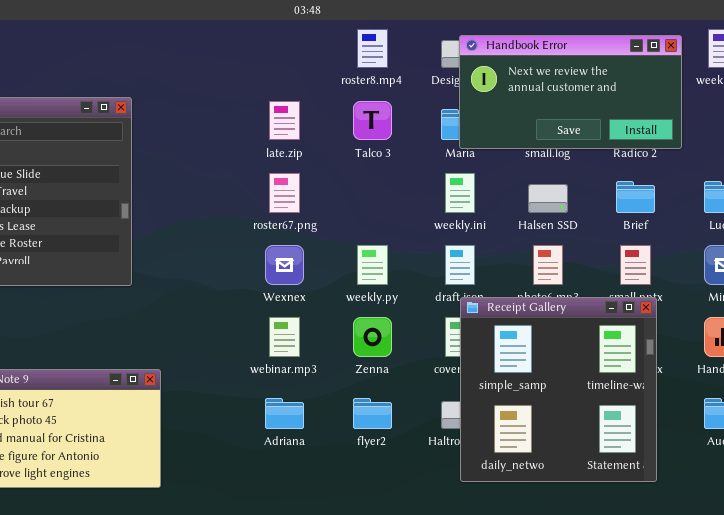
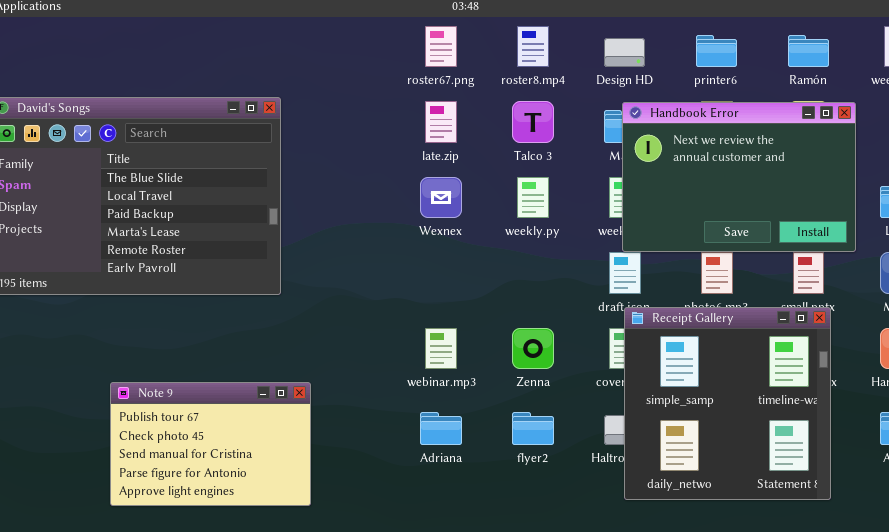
Handbook Error: [459,35,682,149] -> [622,102,856,252], moved, resized
roster67.png: [269,173,300,213] -> [425,26,457,67], moved
Wexnex: [265,245,304,285] -> [420,177,462,218], moved
weekly.py: [357,245,388,285] -> [517,177,549,218], moved

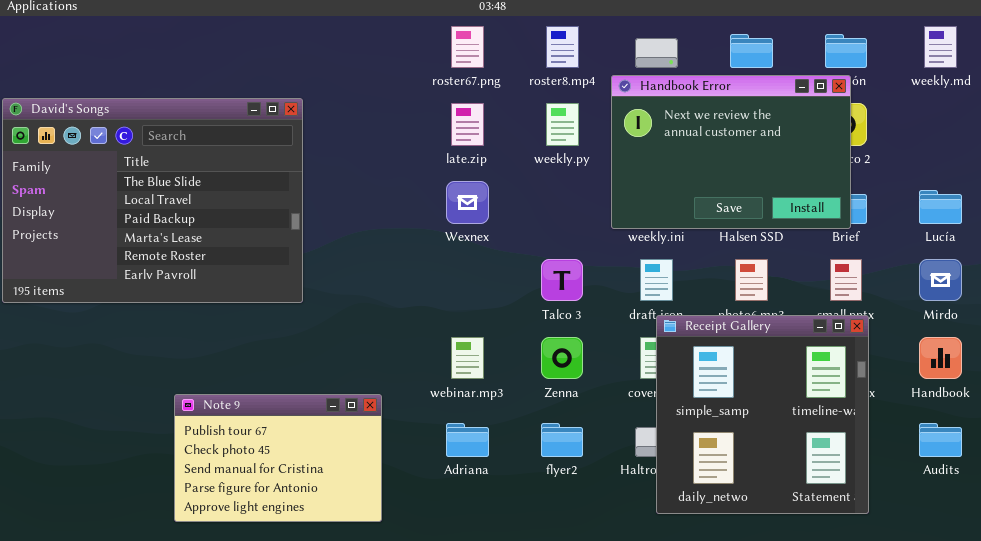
Talco 3: [512,101,554,143] -> [541,259,583,301], moved
Handbook Error: [622,102,856,252] -> [611,75,851,229], moved
weekly.py: [517,177,549,218] -> [546,103,579,146], moved
Note 9: [110,382,311,506] -> [174,394,382,522], moved

